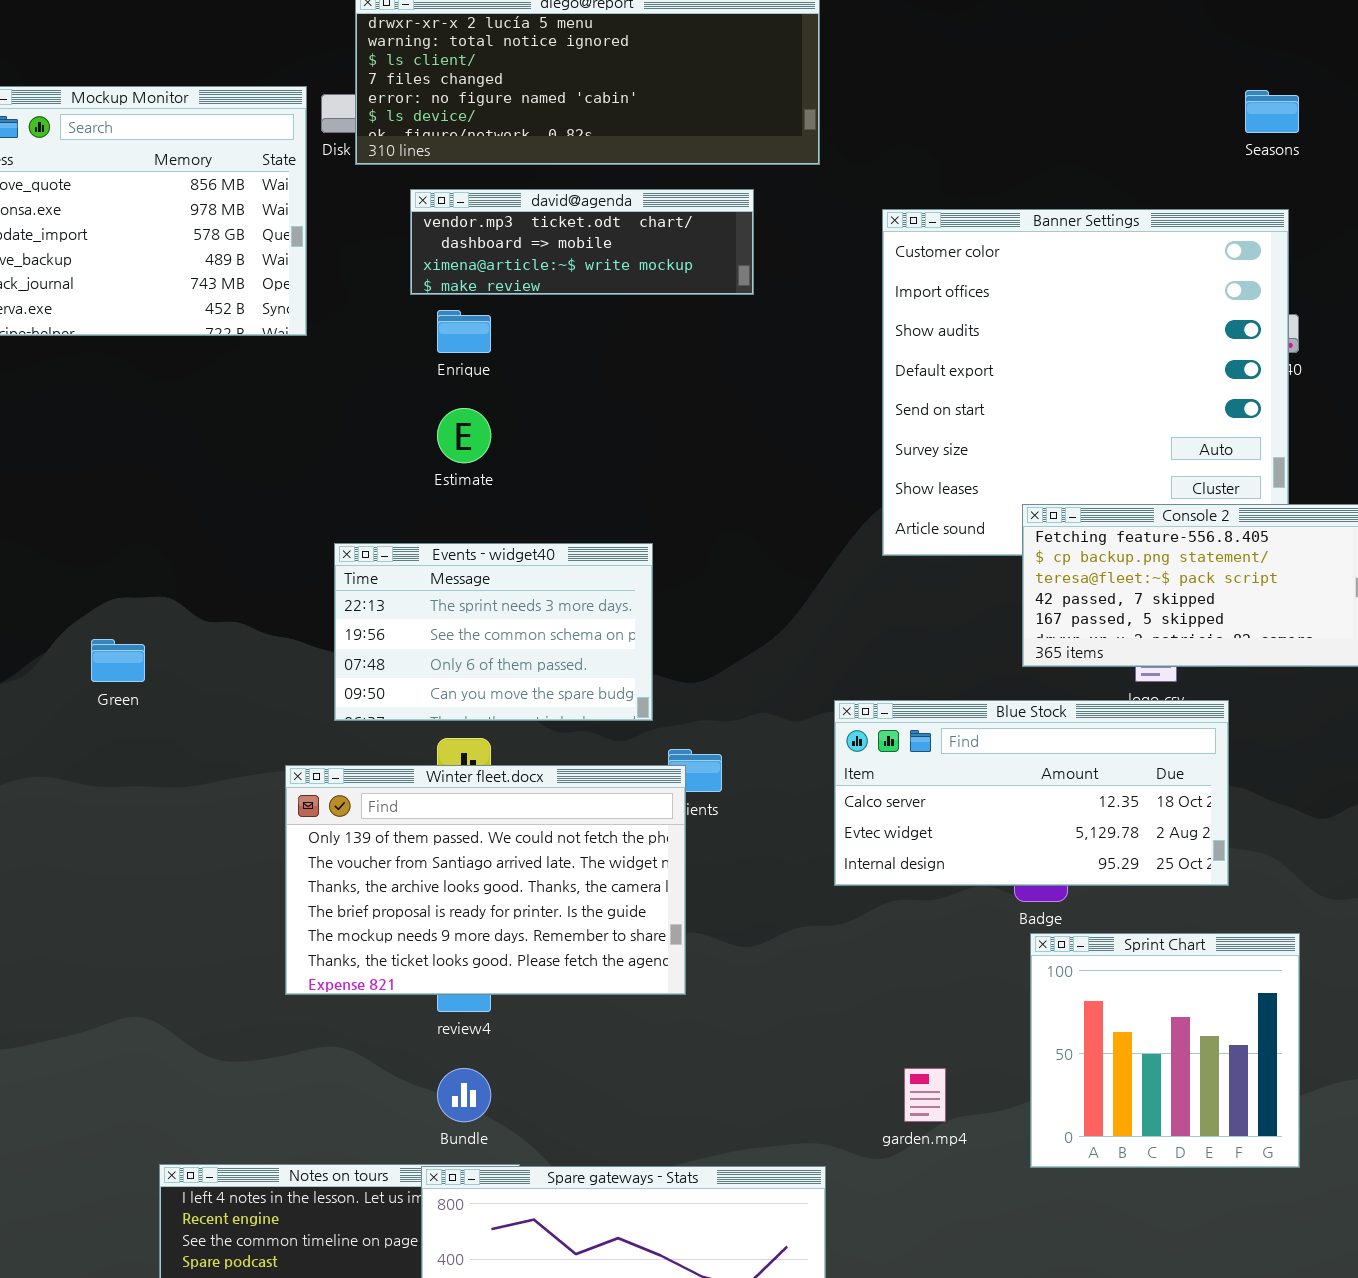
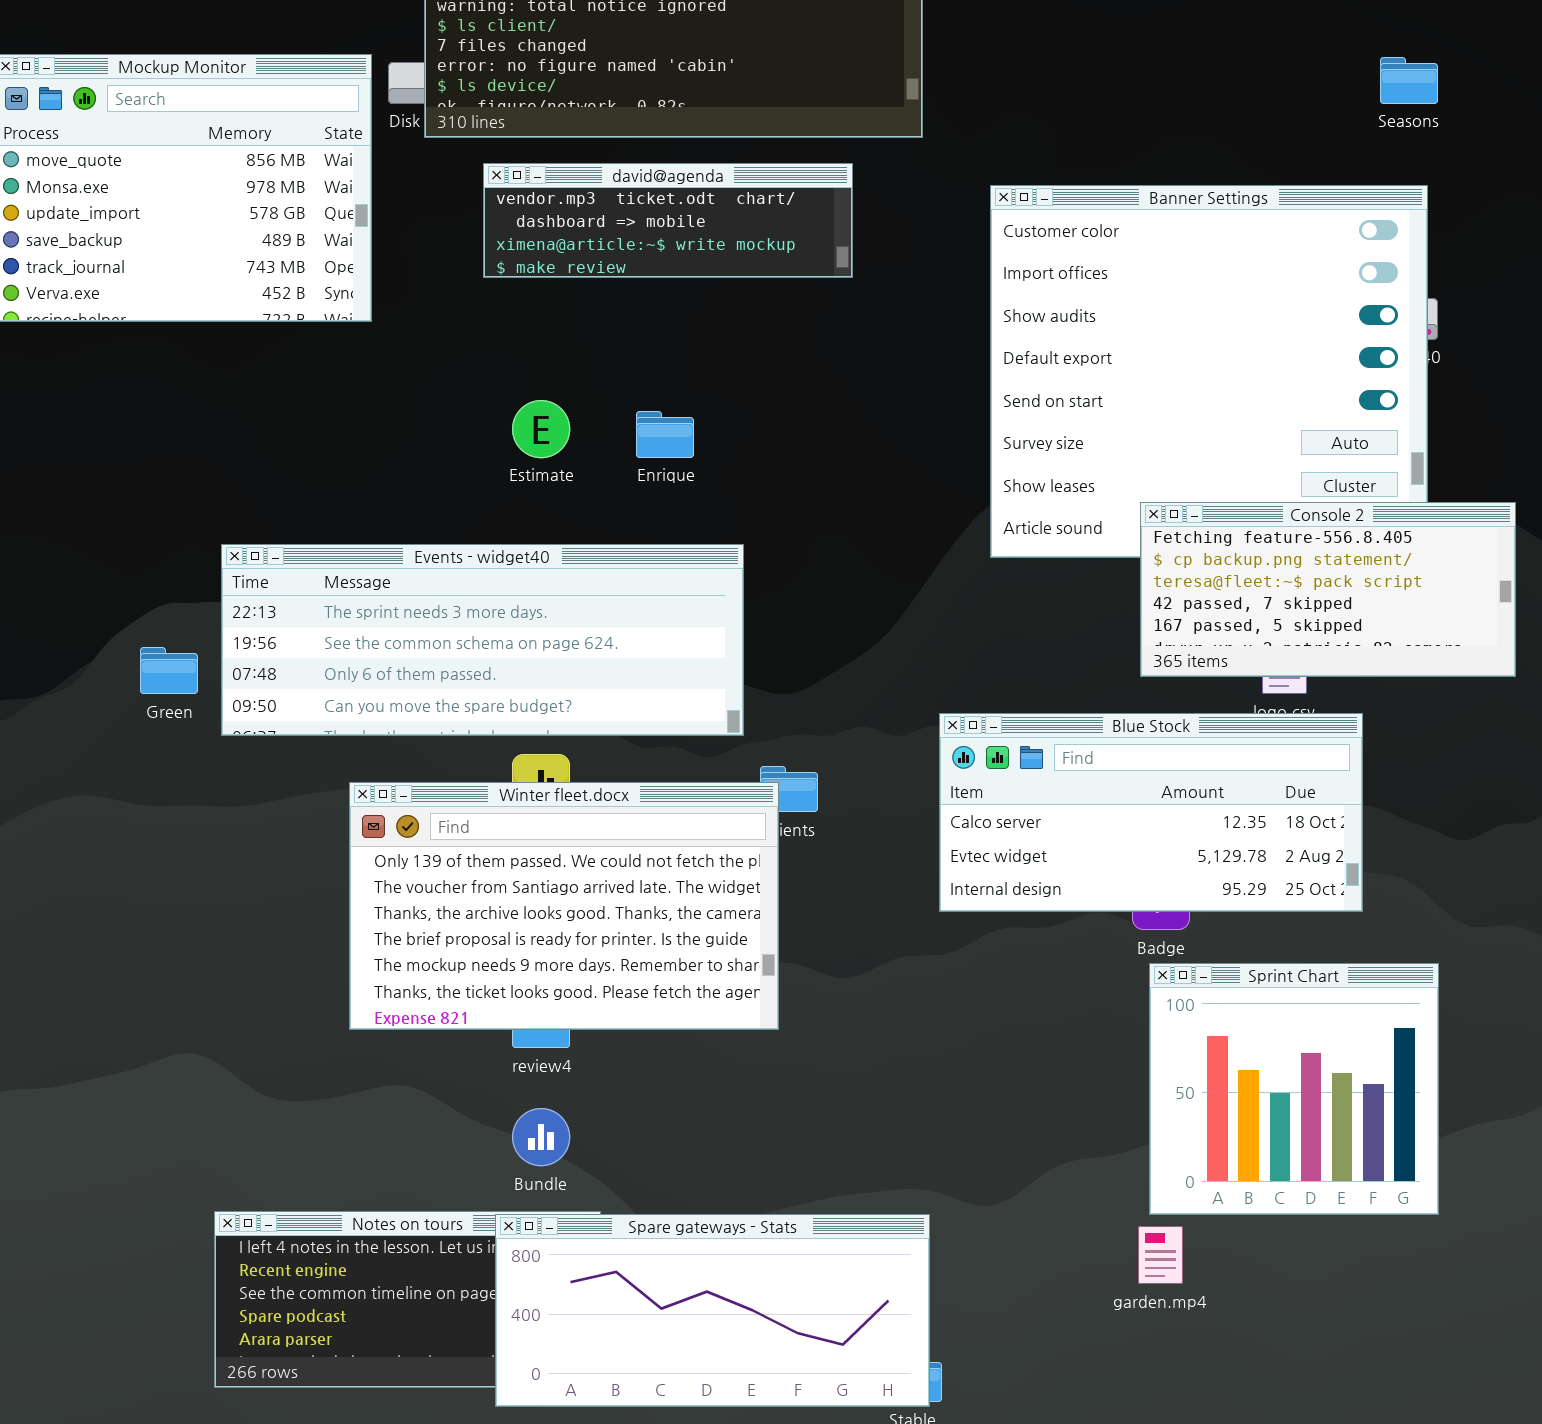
Enrique: [437,310,491,353] -> [636,411,694,458], moved
Events - widget40: [334,543,653,721] -> [221,544,744,736], resized
garden.mp4: [904,1068,946,1122] -> [1138,1226,1183,1284], moved

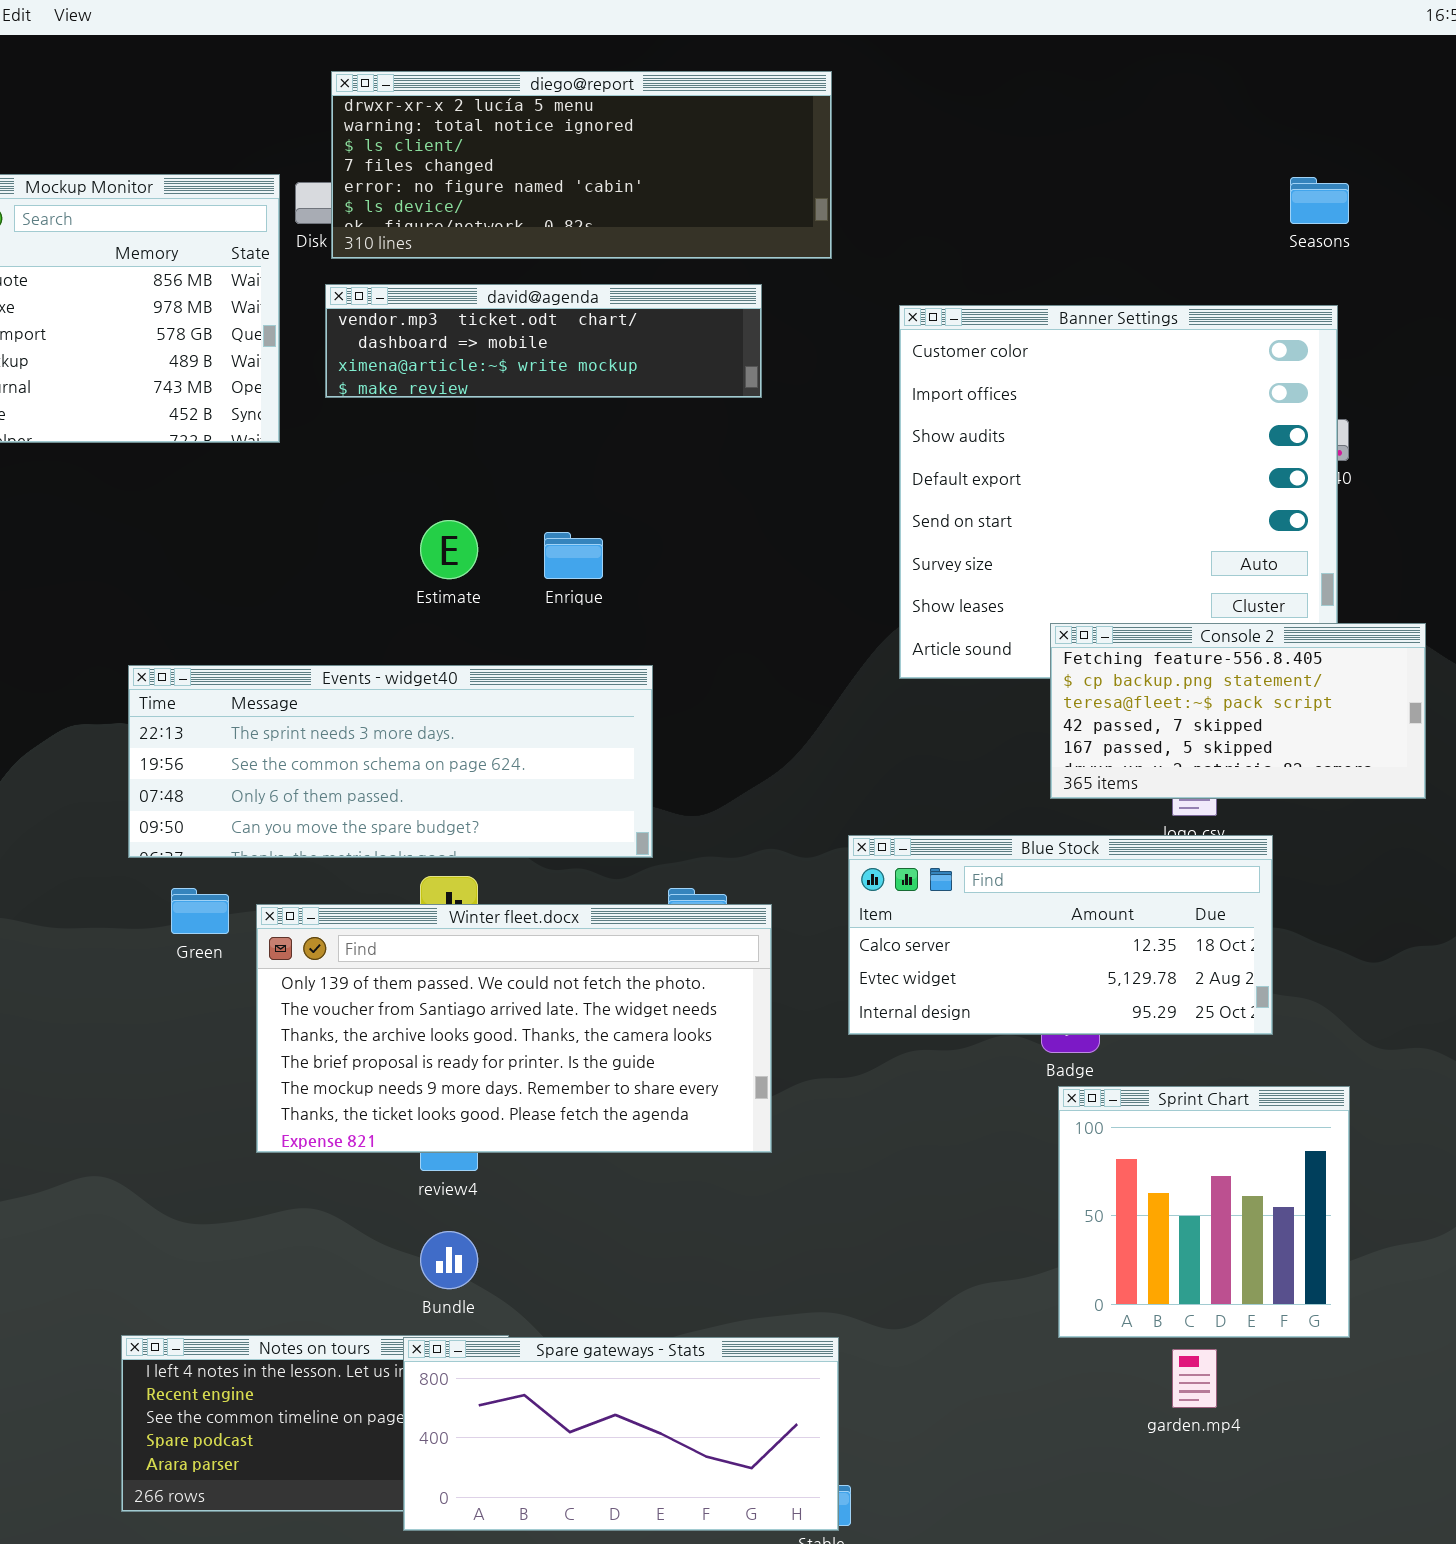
david@agenda: [483,163,853,278] -> [325,284,762,398], resized
Green: [140,647,198,694] -> [171,888,229,934], moved
Winter fleet.docx: [349,782,779,1030] -> [256,904,772,1153], resized
garden.mp4: [1138,1226,1183,1284] -> [1172,1349,1217,1408], moved

